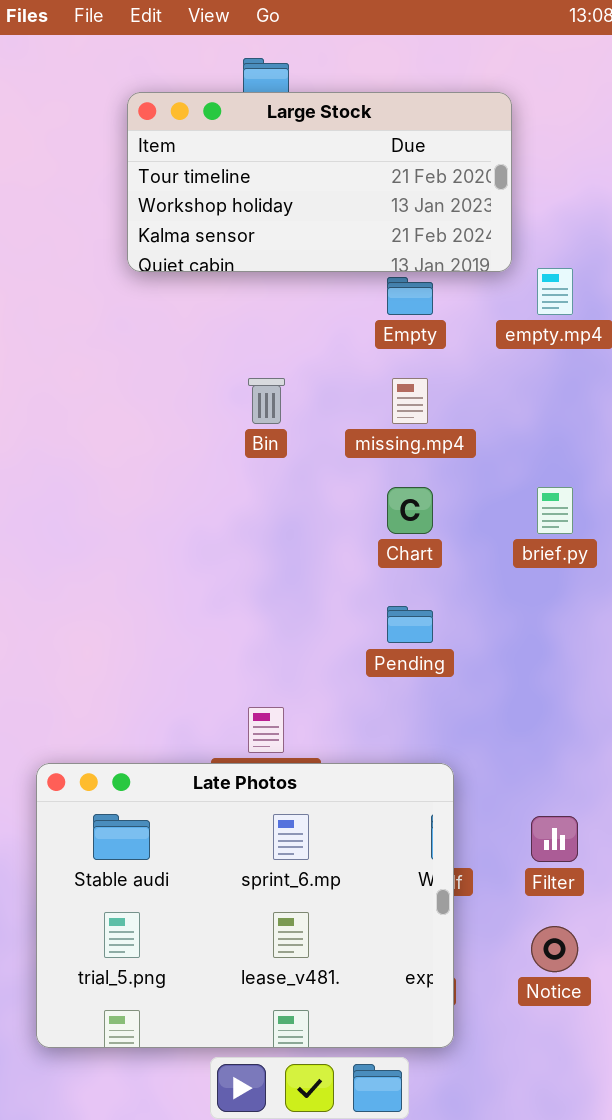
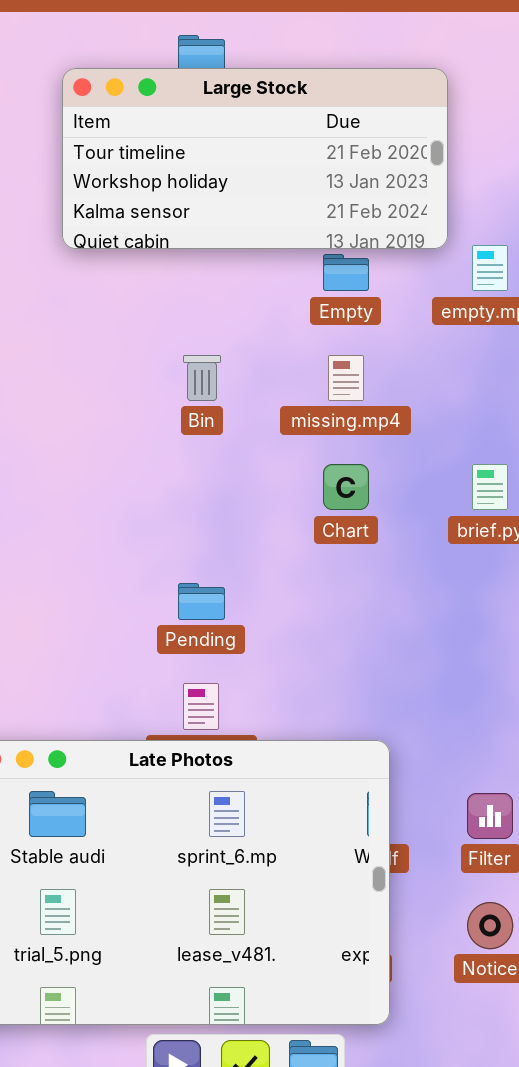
Pending: [387,606,433,643] -> [178,583,225,620], moved

